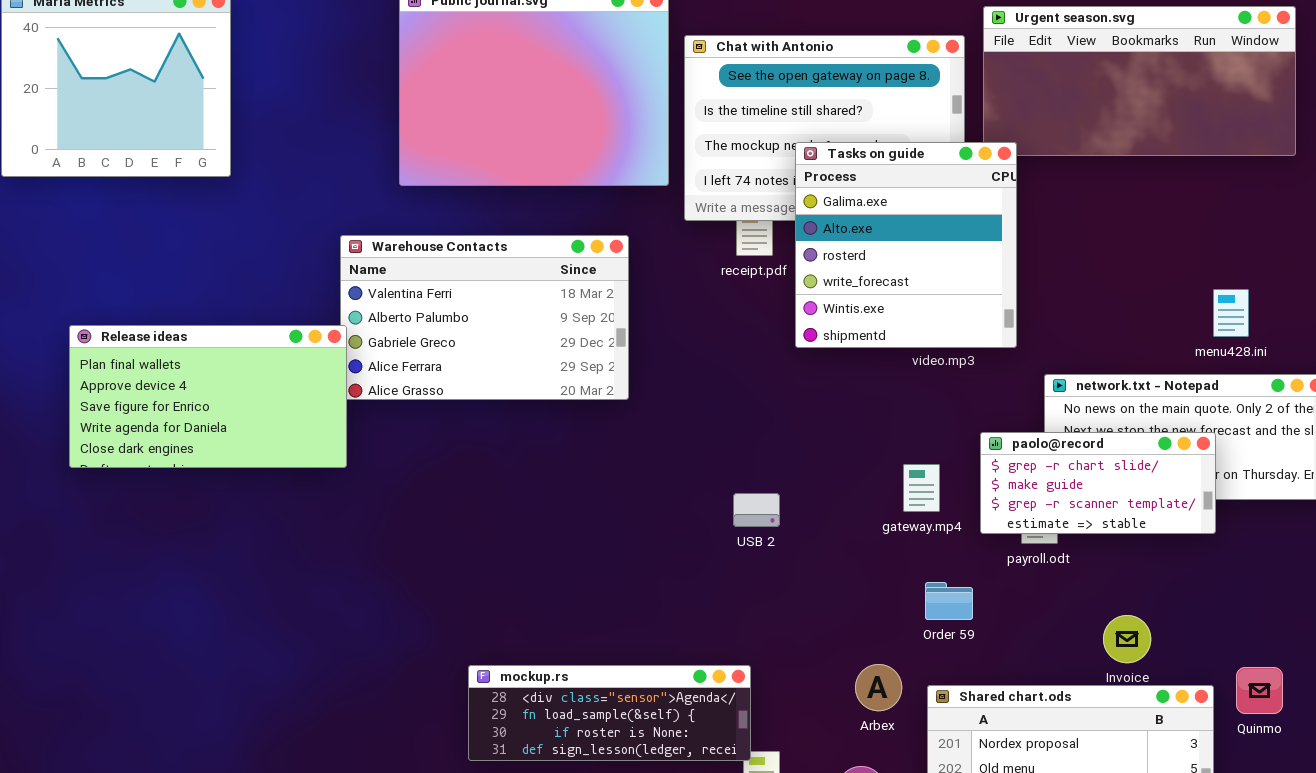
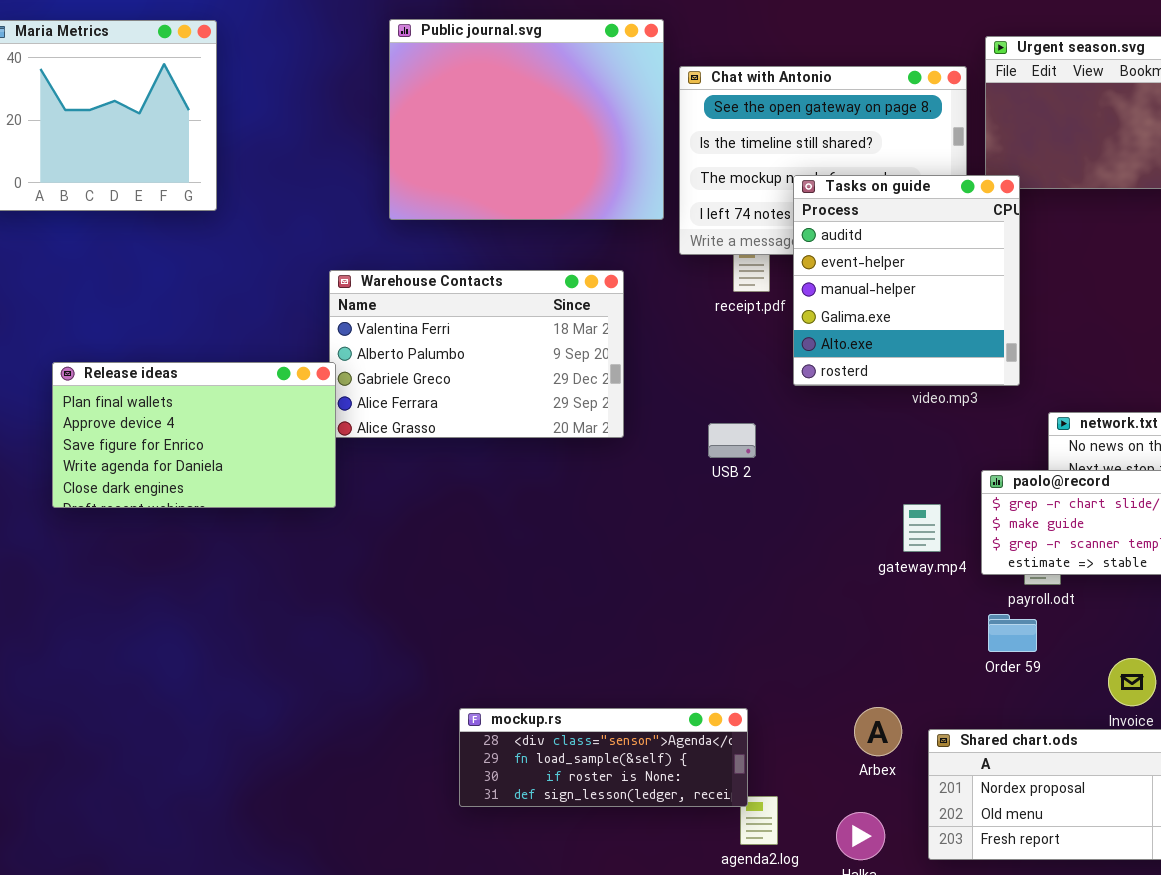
Tasks on guide: [795,142,1017,348] -> [793,175,1020,386], scrolled up 3 rows
USB 2: [733,493,780,527] -> [708,423,756,458], moved
Order 59: [925,582,973,620] -> [988,614,1037,652], moved

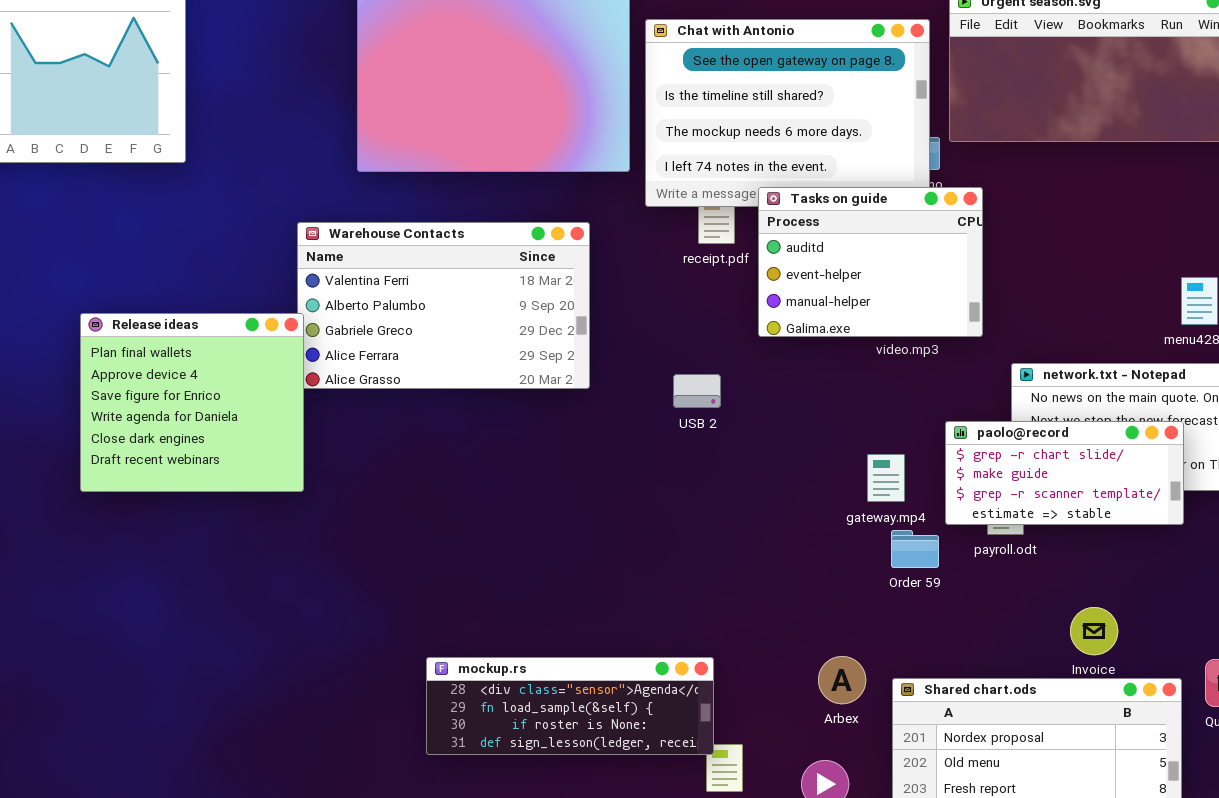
Tasks on guide: [793,175,1020,386] -> [758,187,983,337], resized
Release ideas: [52,362,336,508] -> [80,313,304,492], resized
Order 59: [988,614,1037,652] -> [891,530,939,568], moved

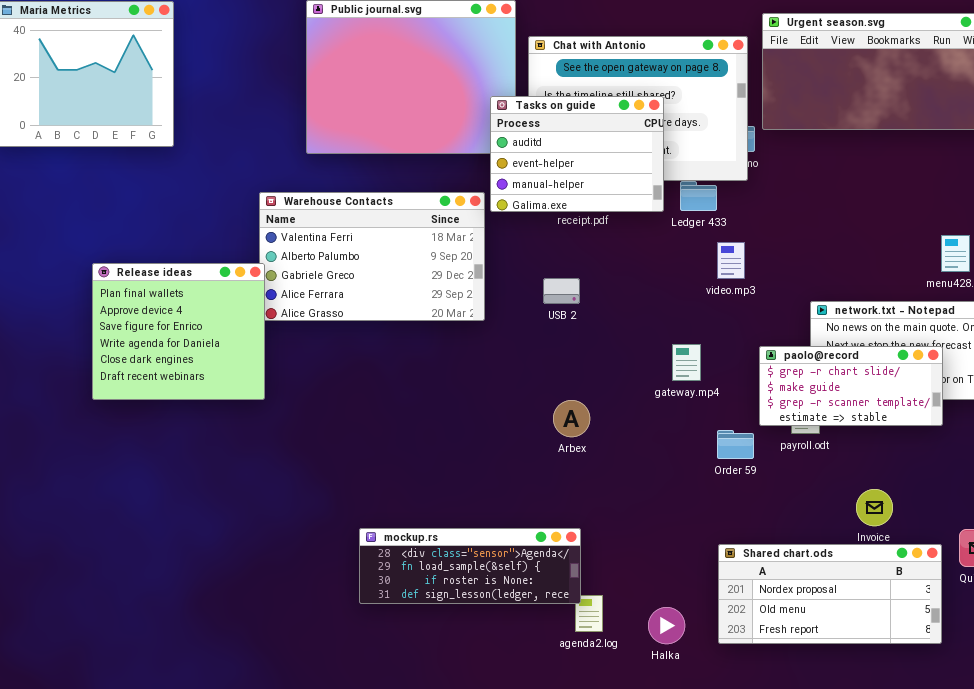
Tasks on guide: [758,187,983,337] -> [490,96,664,212], moved
USB 2: [673,374,721,408] -> [543,278,580,304], moved
gateway.mp4: [867,454,905,502] -> [672,344,701,381], moved
Arbex: [818,656,866,704] -> [553,400,590,437], moved

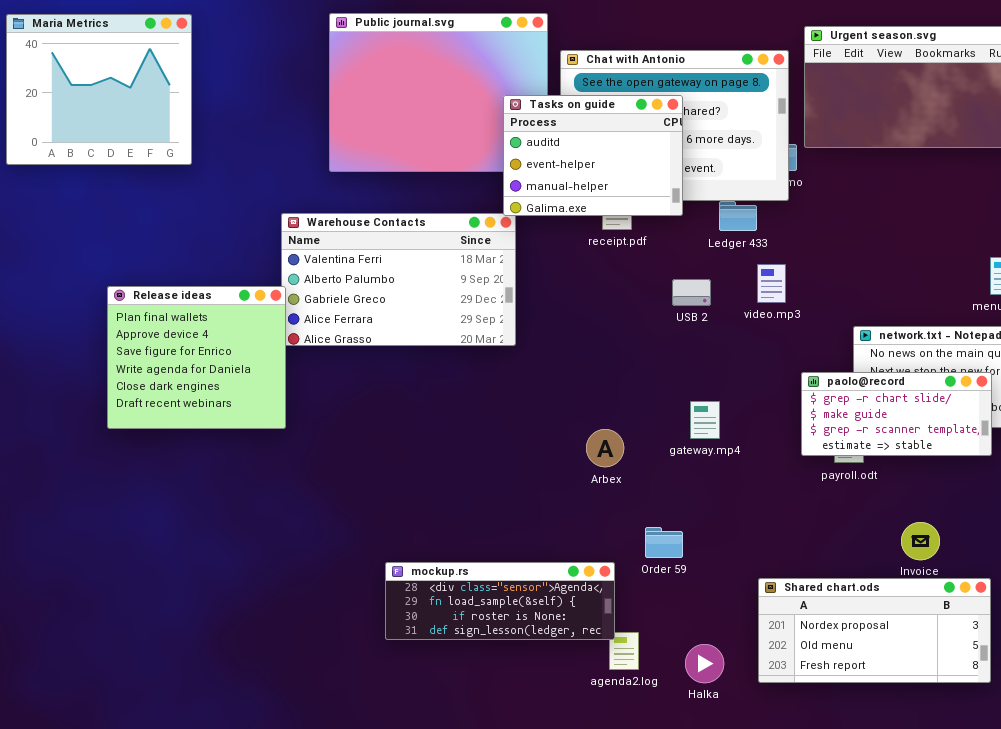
Tasks on guide: [490,96,664,212] -> [503,95,683,216], moved
USB 2: [543,278,580,304] -> [672,279,711,306], moved
gateway.mp4: [672,344,701,381] -> [690,401,720,439], moved
Order 59: [717,430,754,459] -> [645,527,683,558], moved

